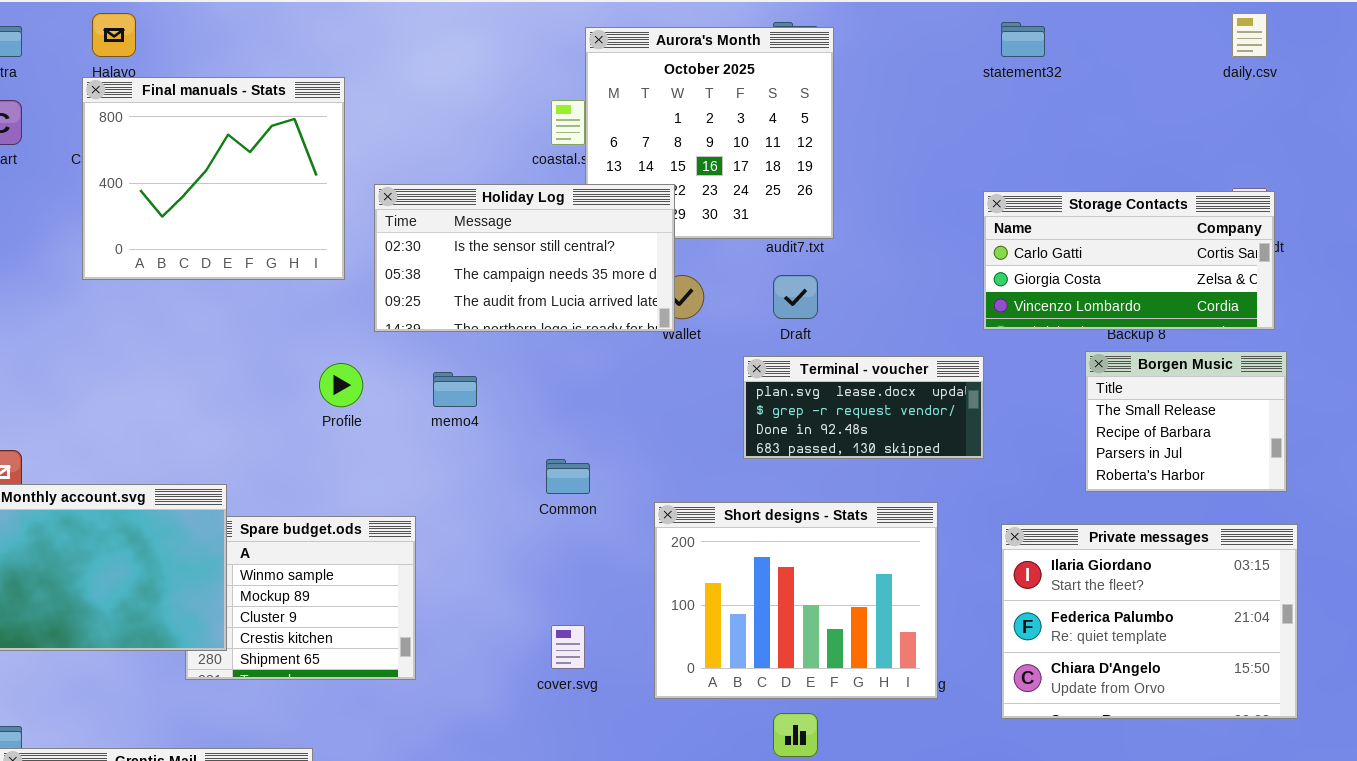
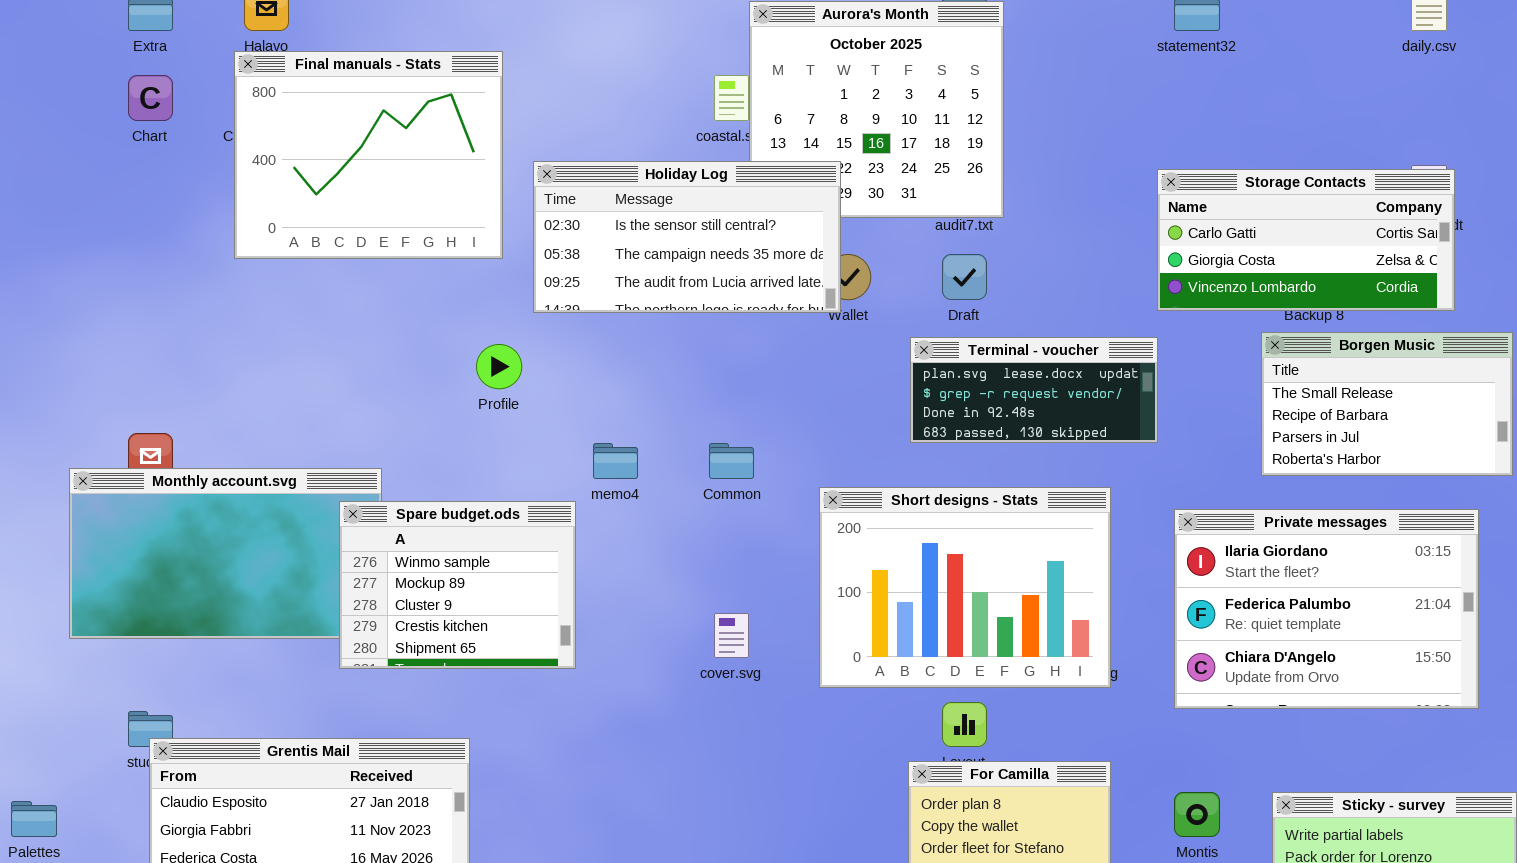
Borgen Music: [1085,351,1287,492] -> [1261,332,1513,476], resized
memo4: [433,372,477,407] -> [593,443,638,479], moved
Spare budget.ods: [185,516,416,680] -> [339,501,576,669], raised

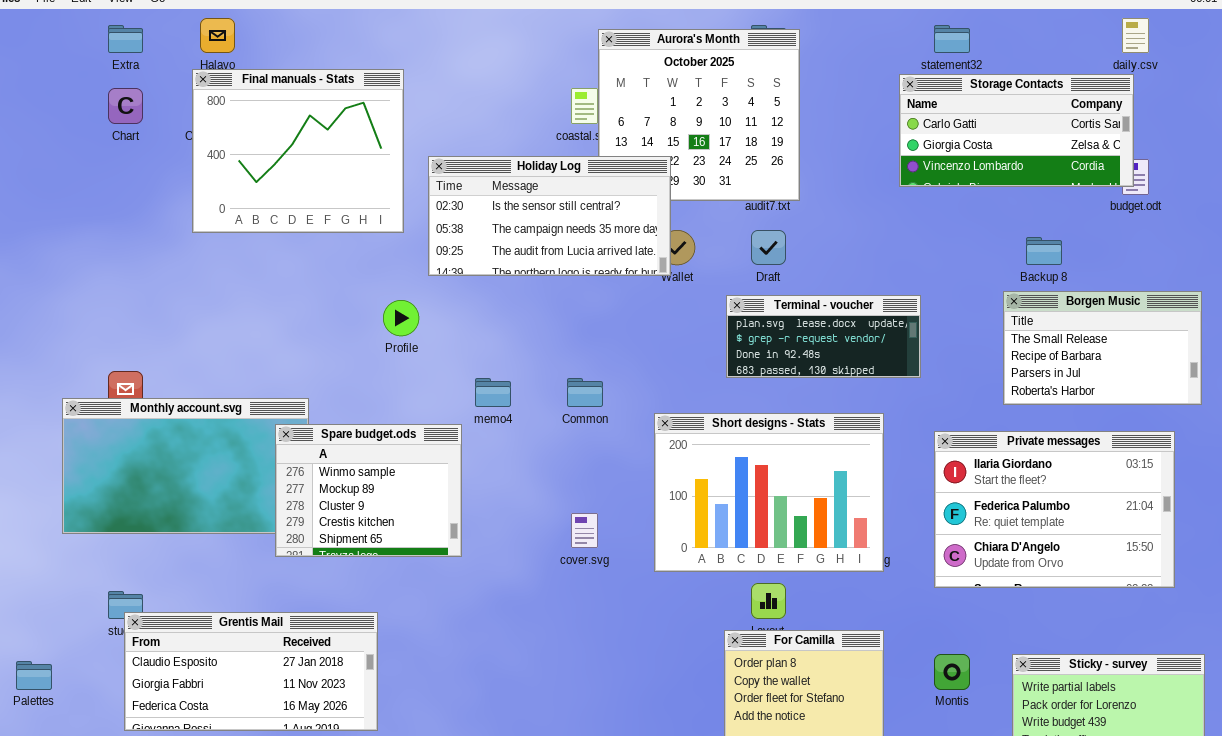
Storage Contacts: [1157,169,1455,311] -> [899,74,1134,187], moved

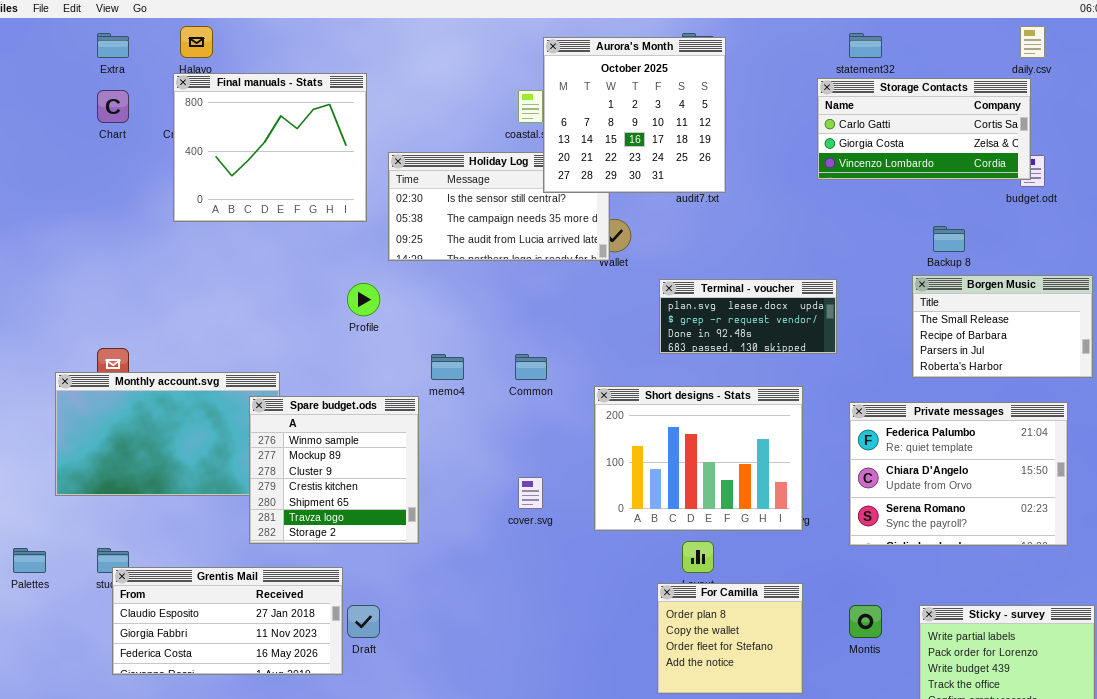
Aurora's Month: [598,29,800,201] -> [543,37,726,193], raised
Draft: [751,230,786,265] -> [347,605,380,638], moved
Spare budget.ods: [275,424,462,557] -> [249,396,419,544], resized
Private messages: [934,431,1175,588] -> [849,402,1068,546], scrolled down 1 row
Palettes: [16,661,52,690] -> [13,548,46,573], moved

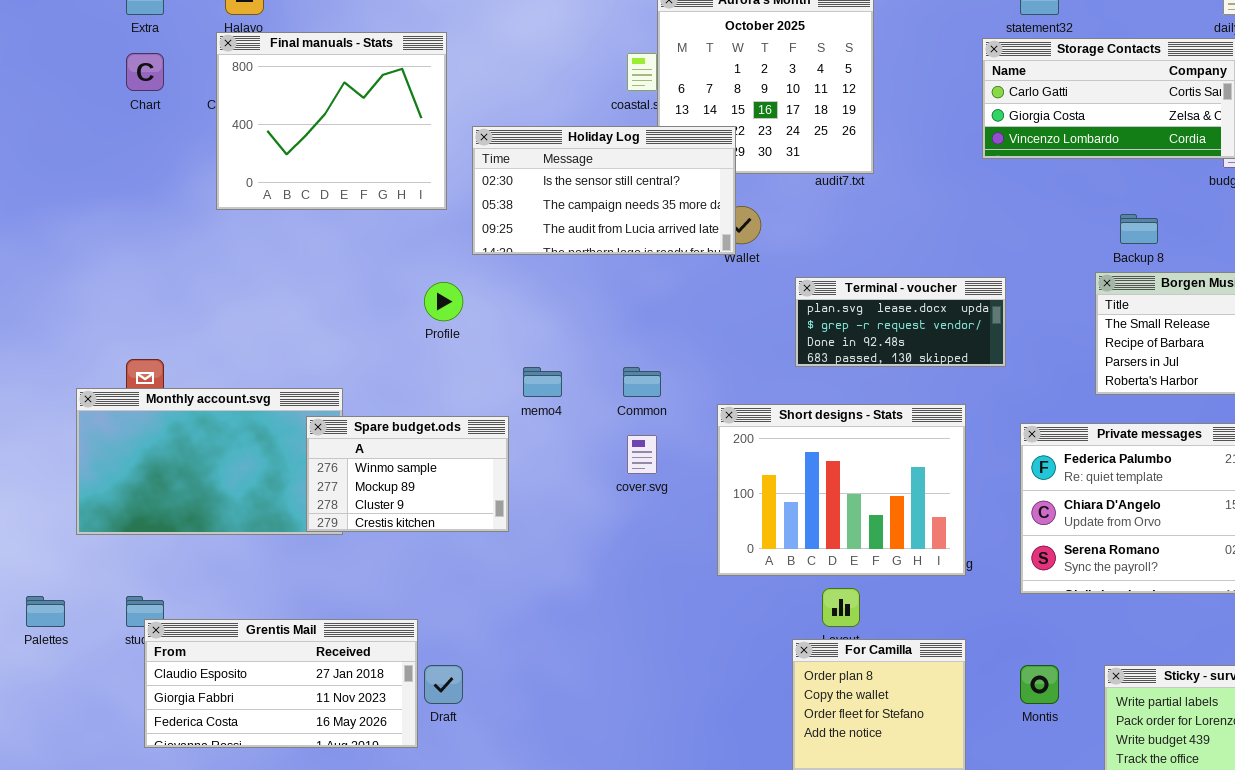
Holiday Log: [388,152,610,261] -> [472,126,736,255], raised
Spare budget.ods: [249,396,419,544] -> [306,416,509,532], resized
cover.svg: [518,477,543,509] -> [627,435,657,474], moved

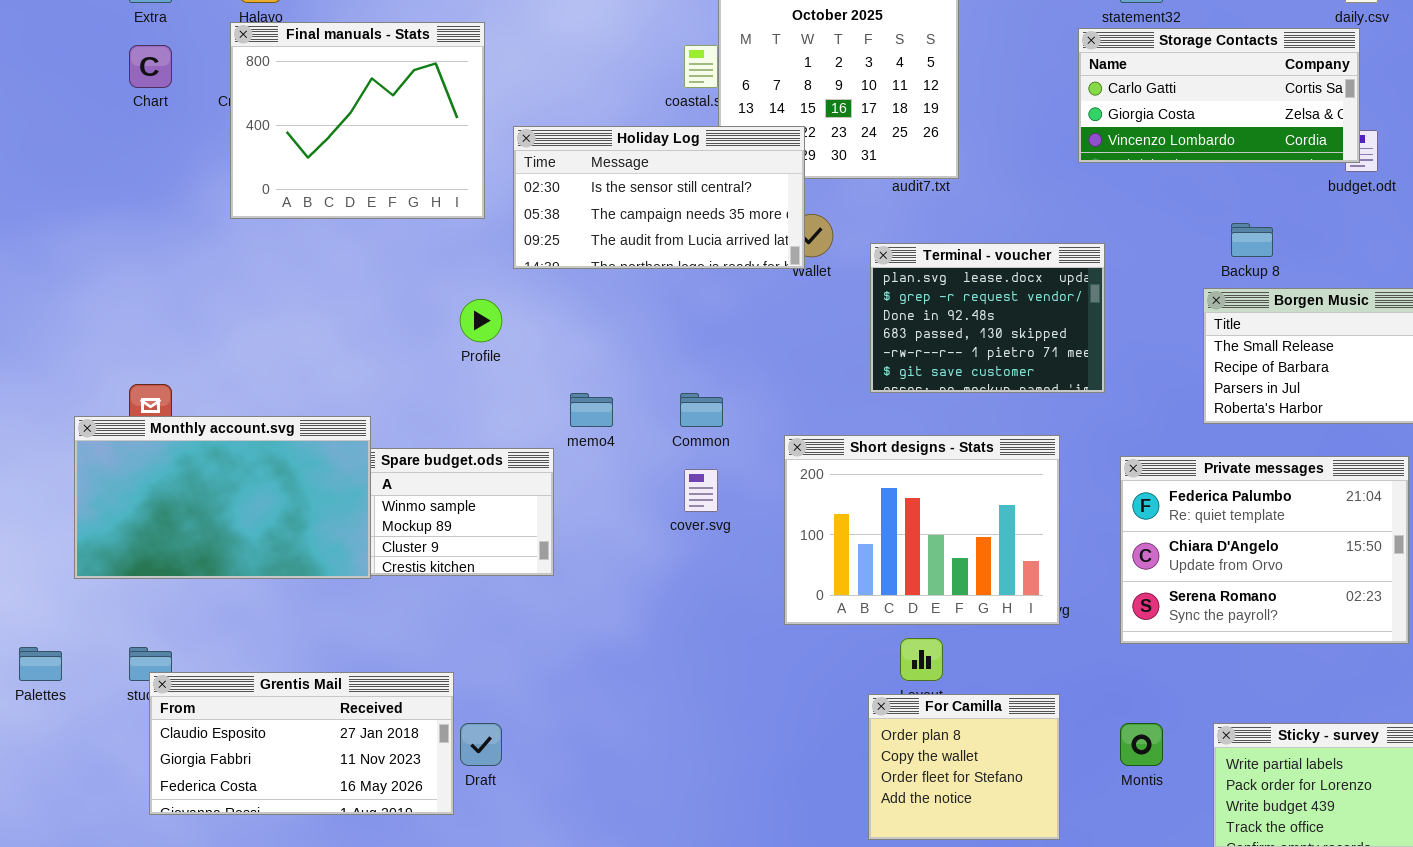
Terminal - voucher: [795,277,1006,367] -> [870,243,1105,393], resized
Monthly account.svg: [76,388,343,535] -> [74,416,371,579], raised

